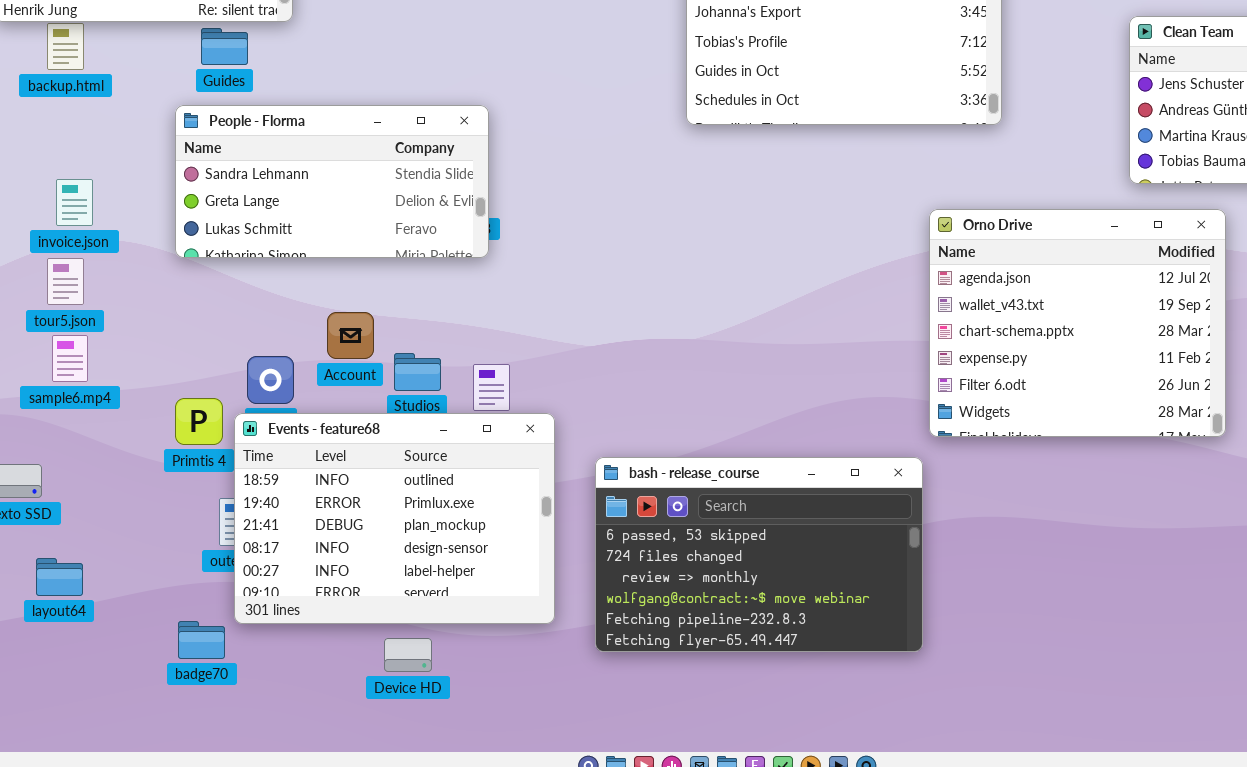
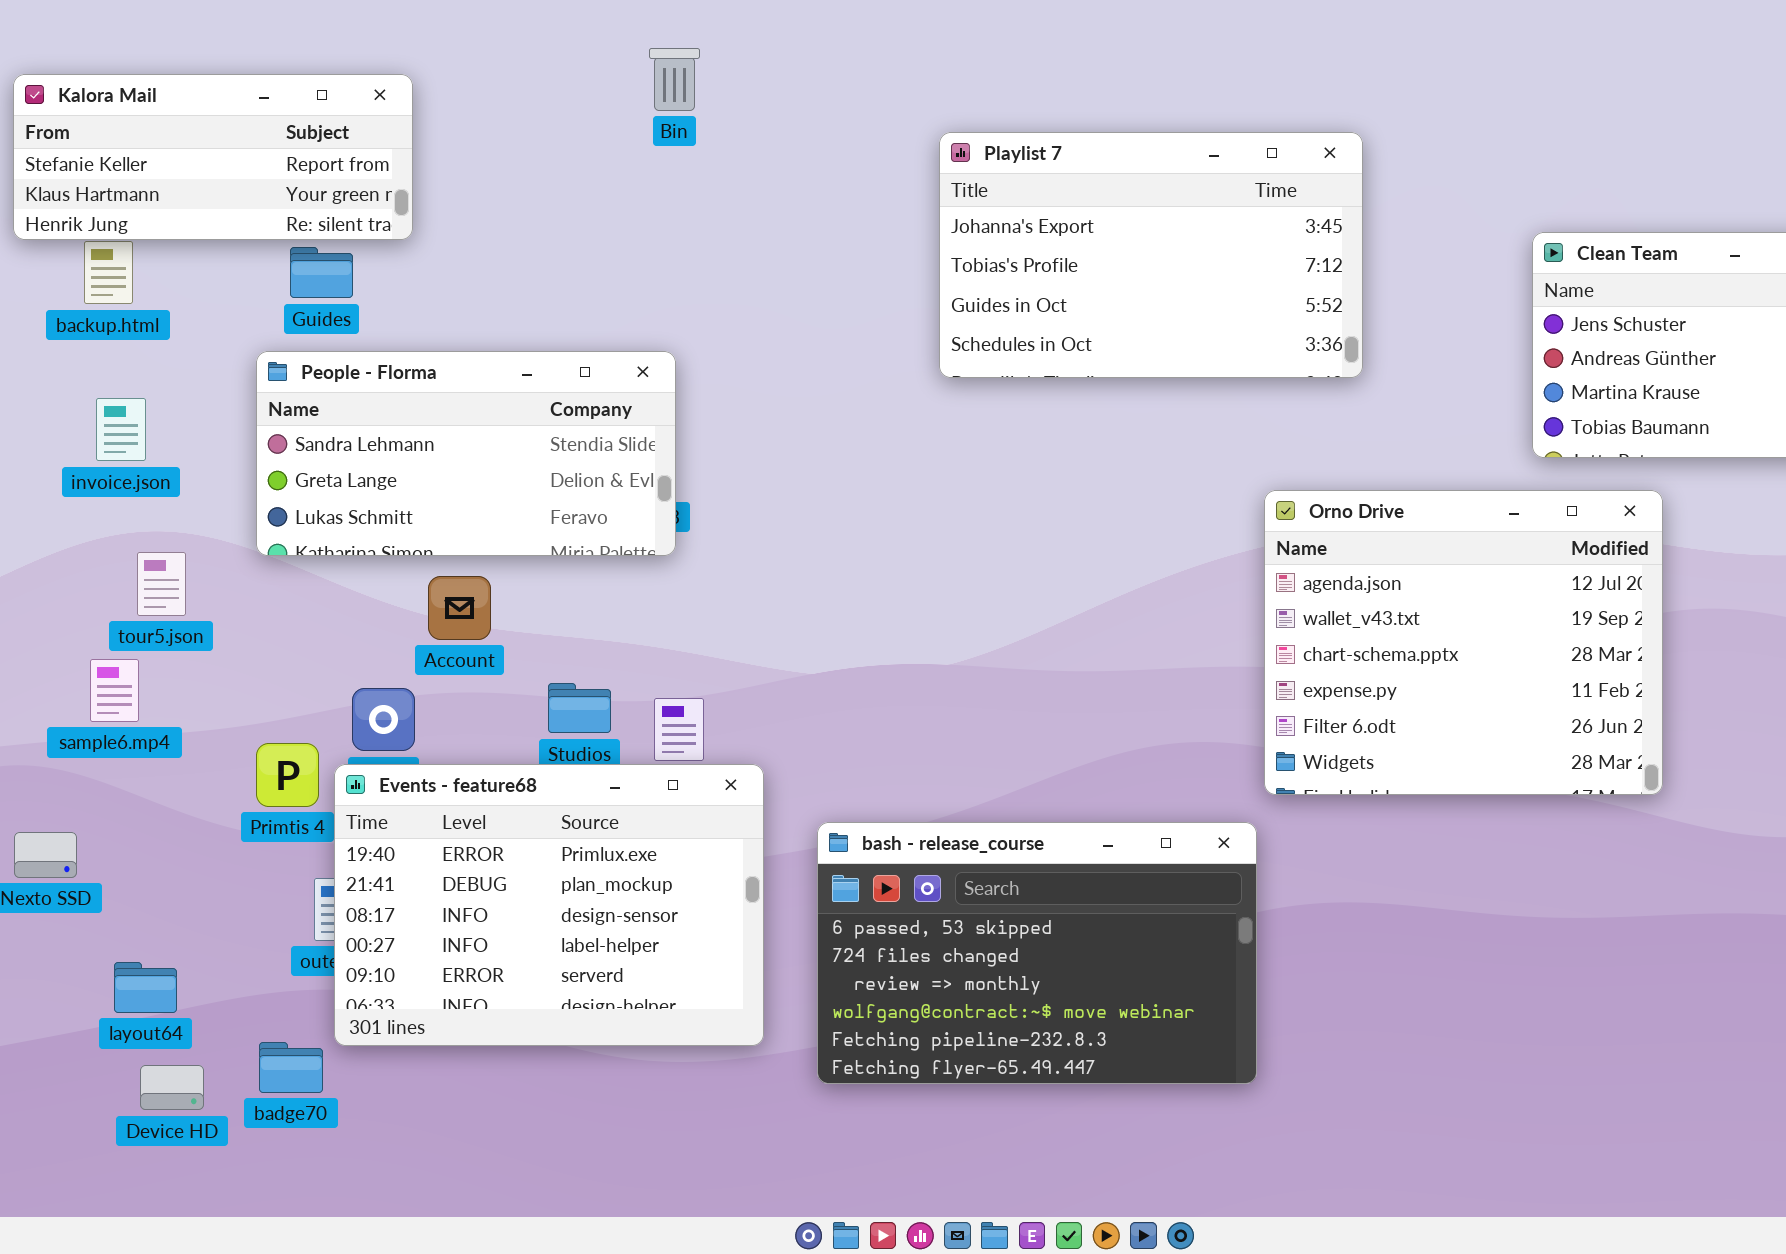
invoice.json: [56,179,93,226] -> [96,398,146,461], moved
tour5.json: [47,258,84,305] -> [137,552,186,616], moved
Account: [327,312,374,359] -> [428,576,491,640], moved
Events - feature68: [234,413,555,624] -> [334,764,764,1046], scrolled down 1 row
layout64: [36,558,83,596] -> [114,962,177,1013], moved
Device HD: [384,638,432,672] -> [140,1065,204,1110], moved

